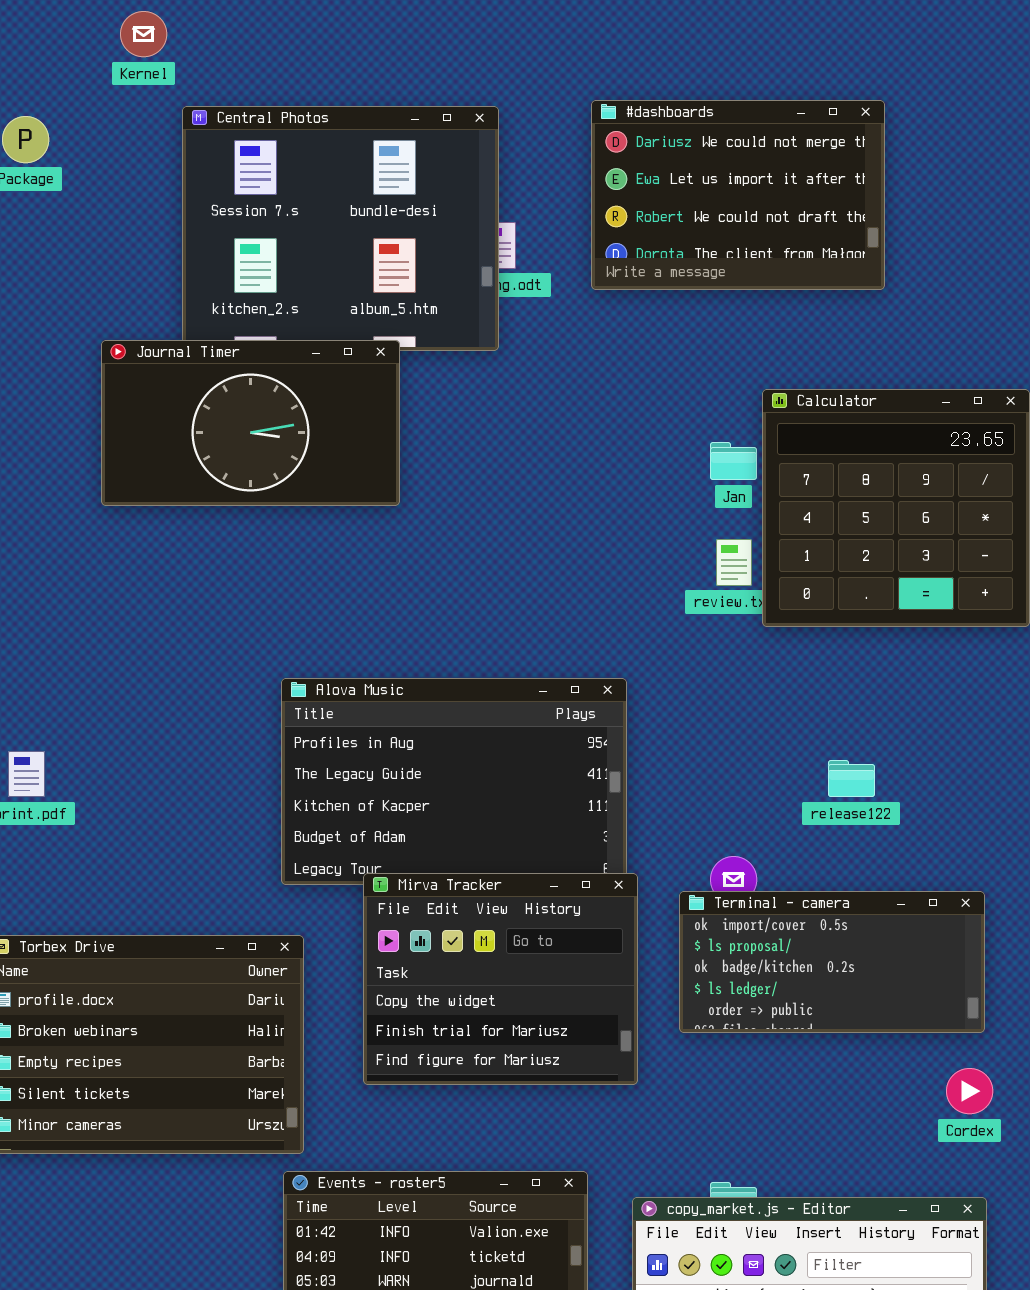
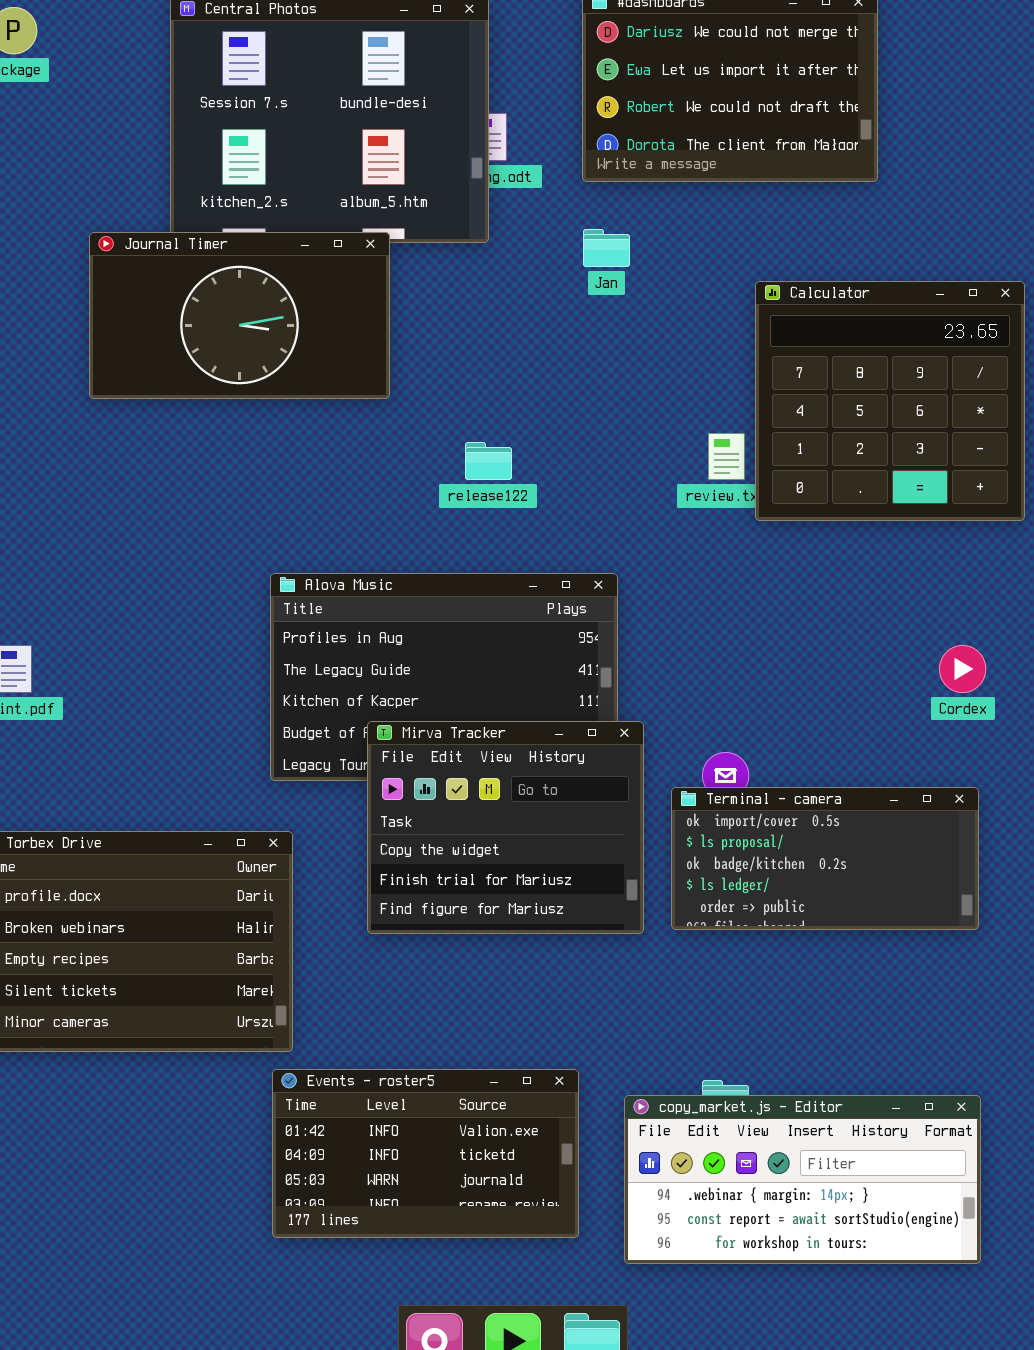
Jan: [710,442,757,480] -> [583,229,630,267], moved
release122: [828,760,875,797] -> [465,442,512,480], moved
Mirva Tracker: [363,873,638,1085] -> [367,721,644,934], moved
Cordex: [946,1068,993,1114] -> [939,645,986,693], moved

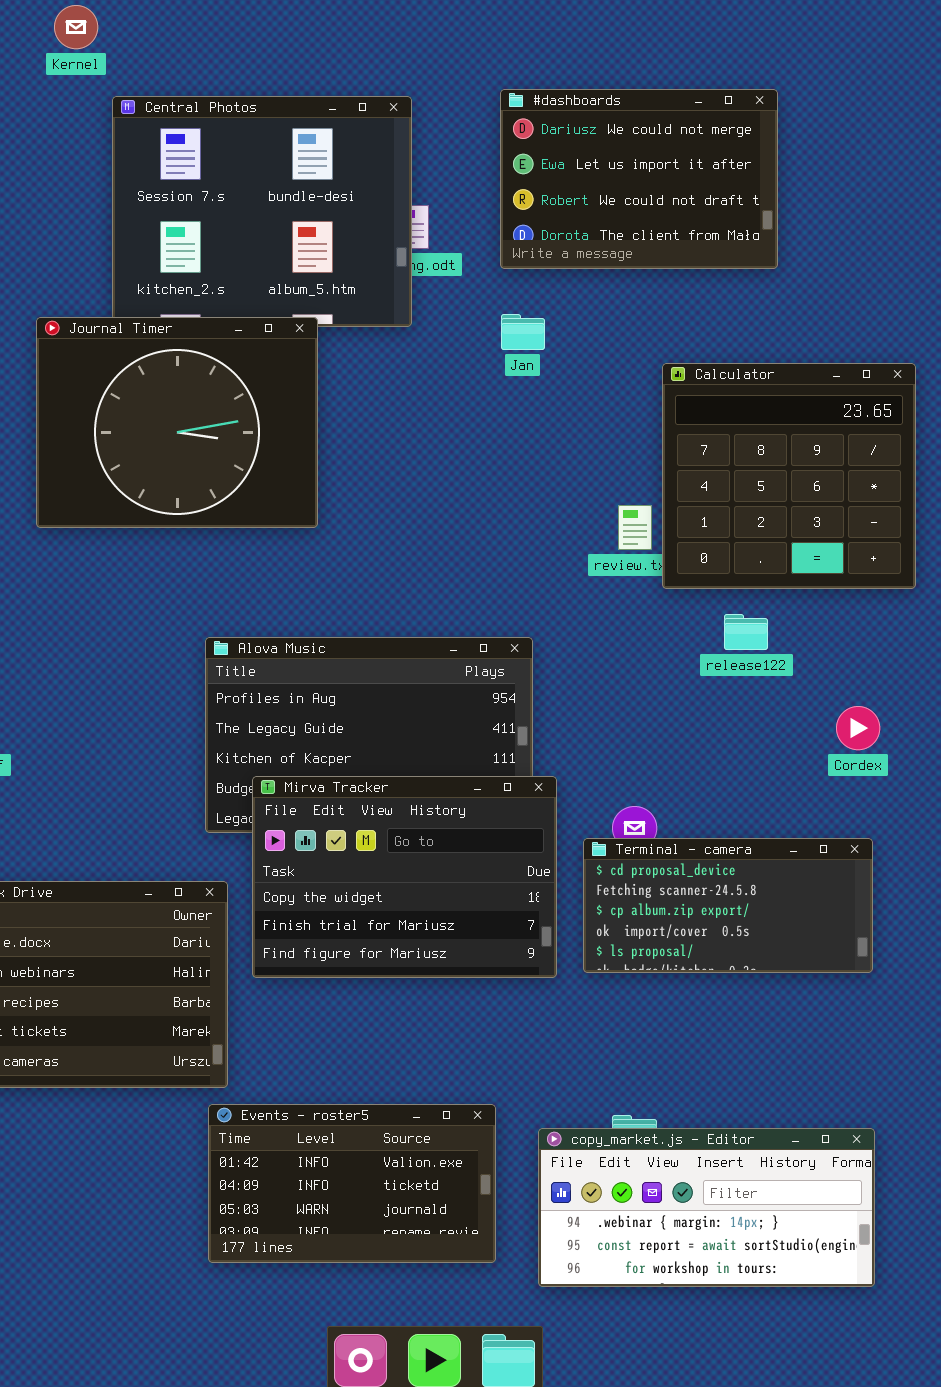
Journal Timer: [89,232,390,399] -> [36,317,318,528], resized
release122: [465,442,512,480] -> [724,614,768,650], moved
Mirva Tracker: [367,721,644,934] -> [252,776,557,978], resized
Terminal - camera: [671,787,979,930] -> [583,838,873,973], scrolled up 3 rows

